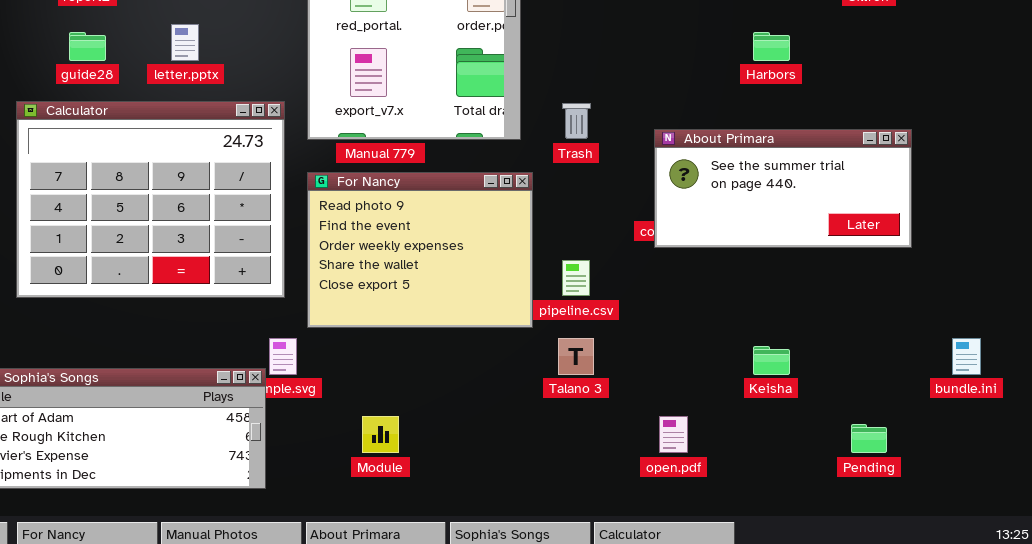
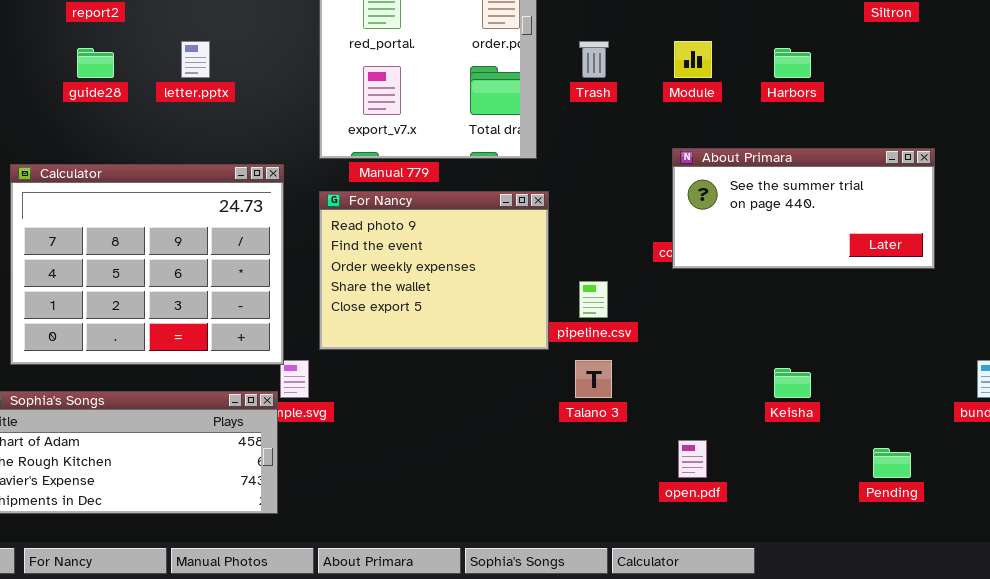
Calculator: [16,101,285,298] -> [10,164,284,365], moved
Trash: [562,103,591,139] -> [579,41,609,78], moved
Module: [362,416,399,453] -> [674,41,712,78], moved

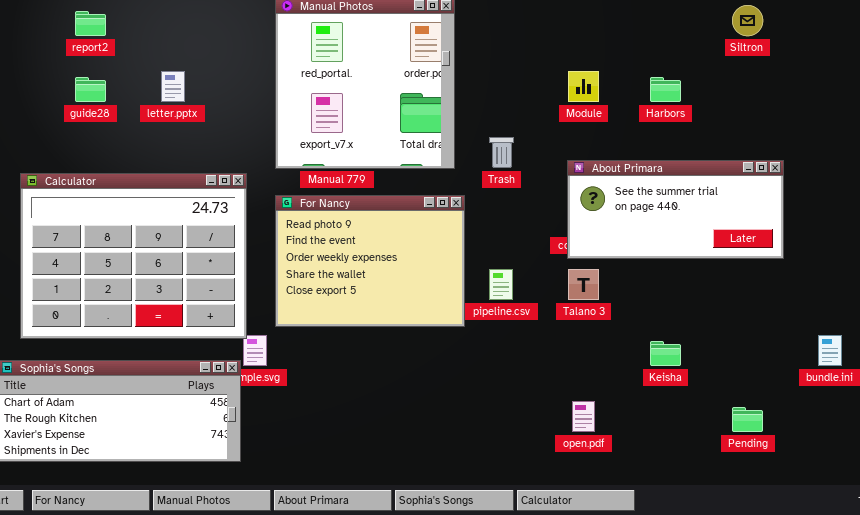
Trash: [579,41,609,78] -> [489,137,514,168], moved
Talano 3: [575,360,612,398] -> [568,269,599,300], moved

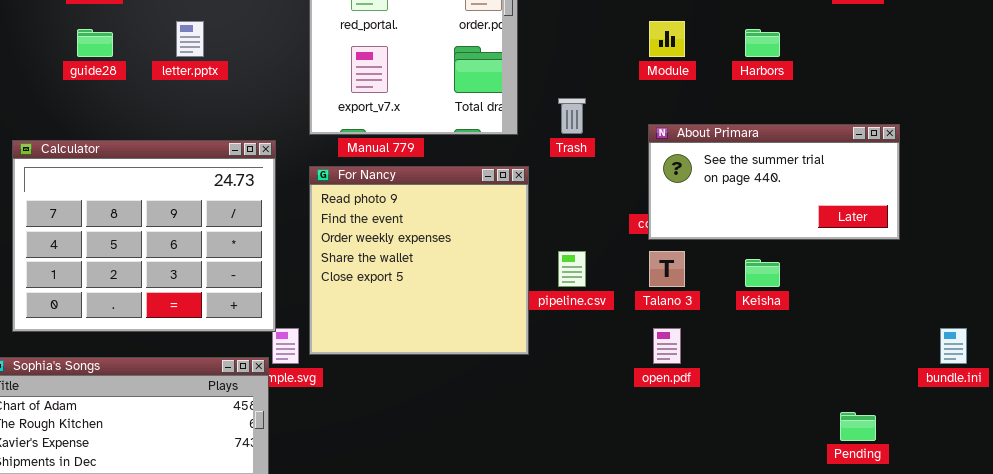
For Nancy: [275,195,465,327] -> [309,166,529,355], resized
Keisha: [650,341,681,366] -> [745,259,780,287], moved
open.pdf: [572,401,595,432] -> [653,328,681,364], moved

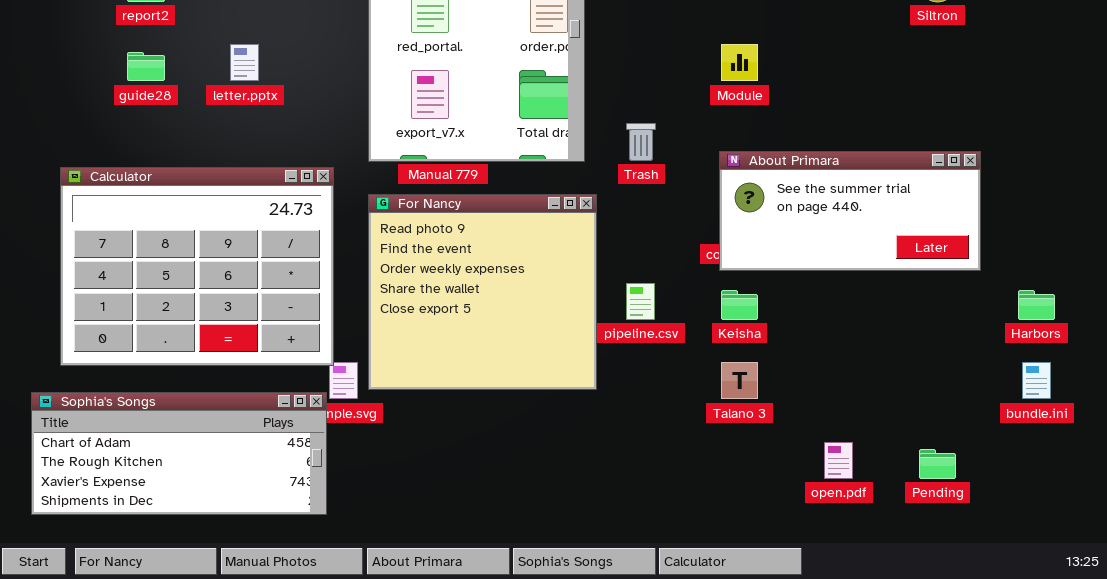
Harbors: [745,29,780,57] -> [1018,290,1055,320], moved
Talano 3: [649,251,685,287] -> [721,362,758,399], moved
Keisha: [745,259,780,287] -> [721,290,758,320], moved
open.pdf: [653,328,681,364] -> [824,442,853,479], moved

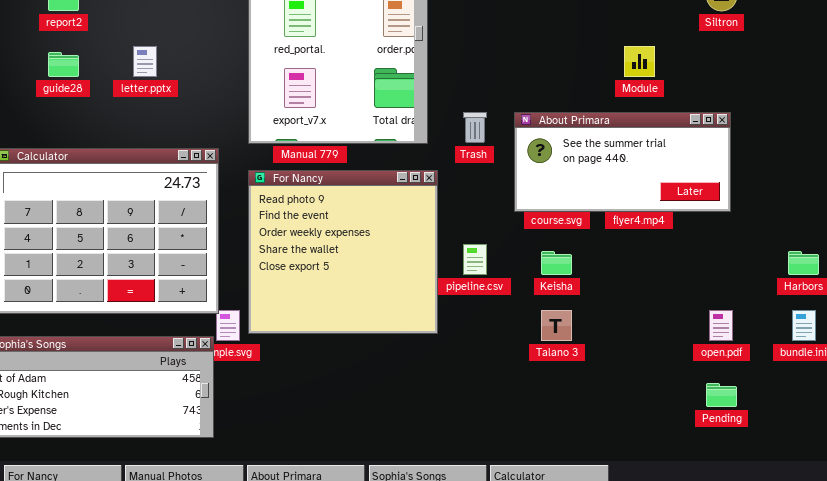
Module: [721,44,758,81] -> [624,46,655,77], moved
About Primara: [719,151,981,271] -> [514,112,731,212], moved
open.pdf: [824,442,853,479] -> [709,310,733,341], moved

